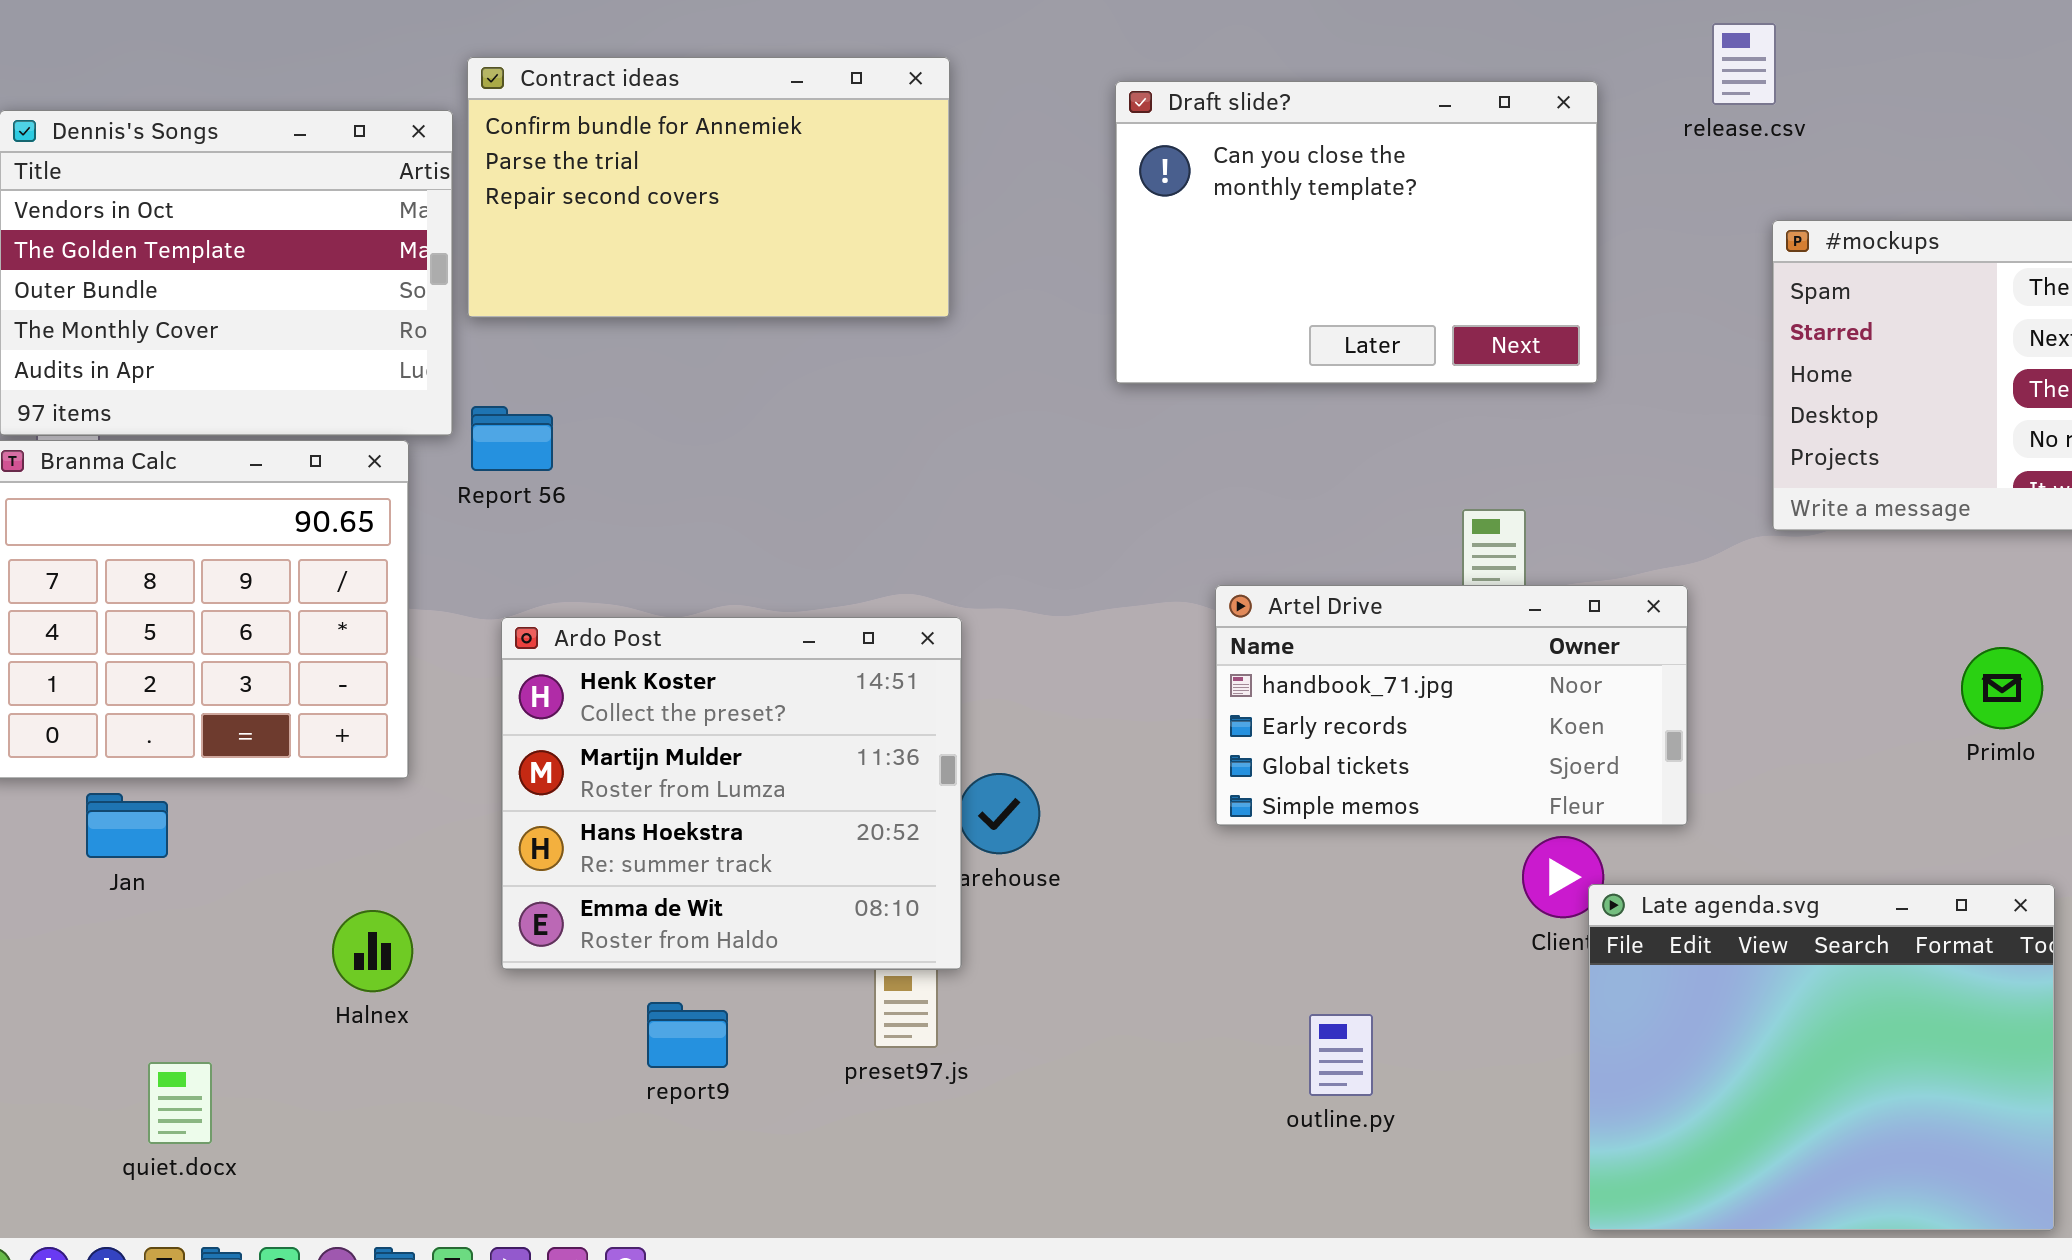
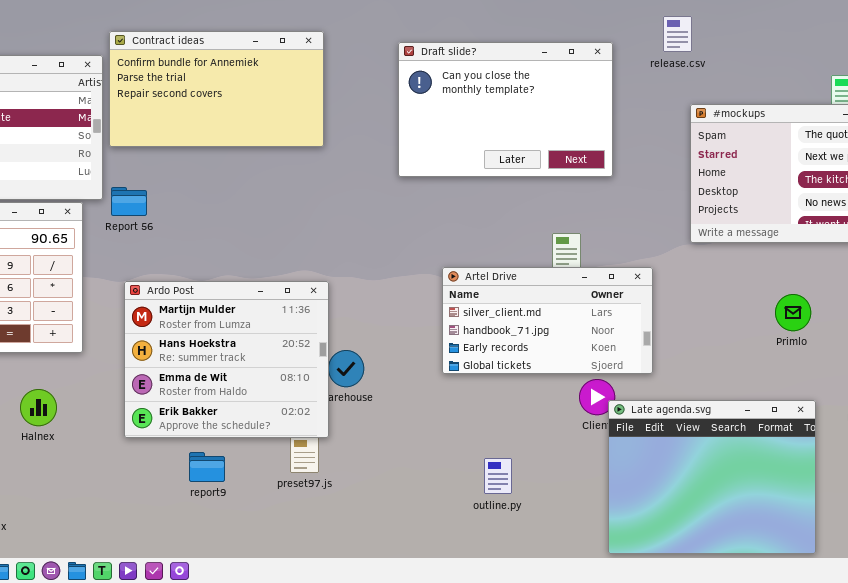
Artel Drive: [1215,585,1688,826] -> [442,267,653,374], scrolled up 1 row
Ardo Post: [501,617,962,970] -> [124,281,329,438], scrolled down 1 row
Halnex: [332,910,413,992] -> [20,389,57,426], moved

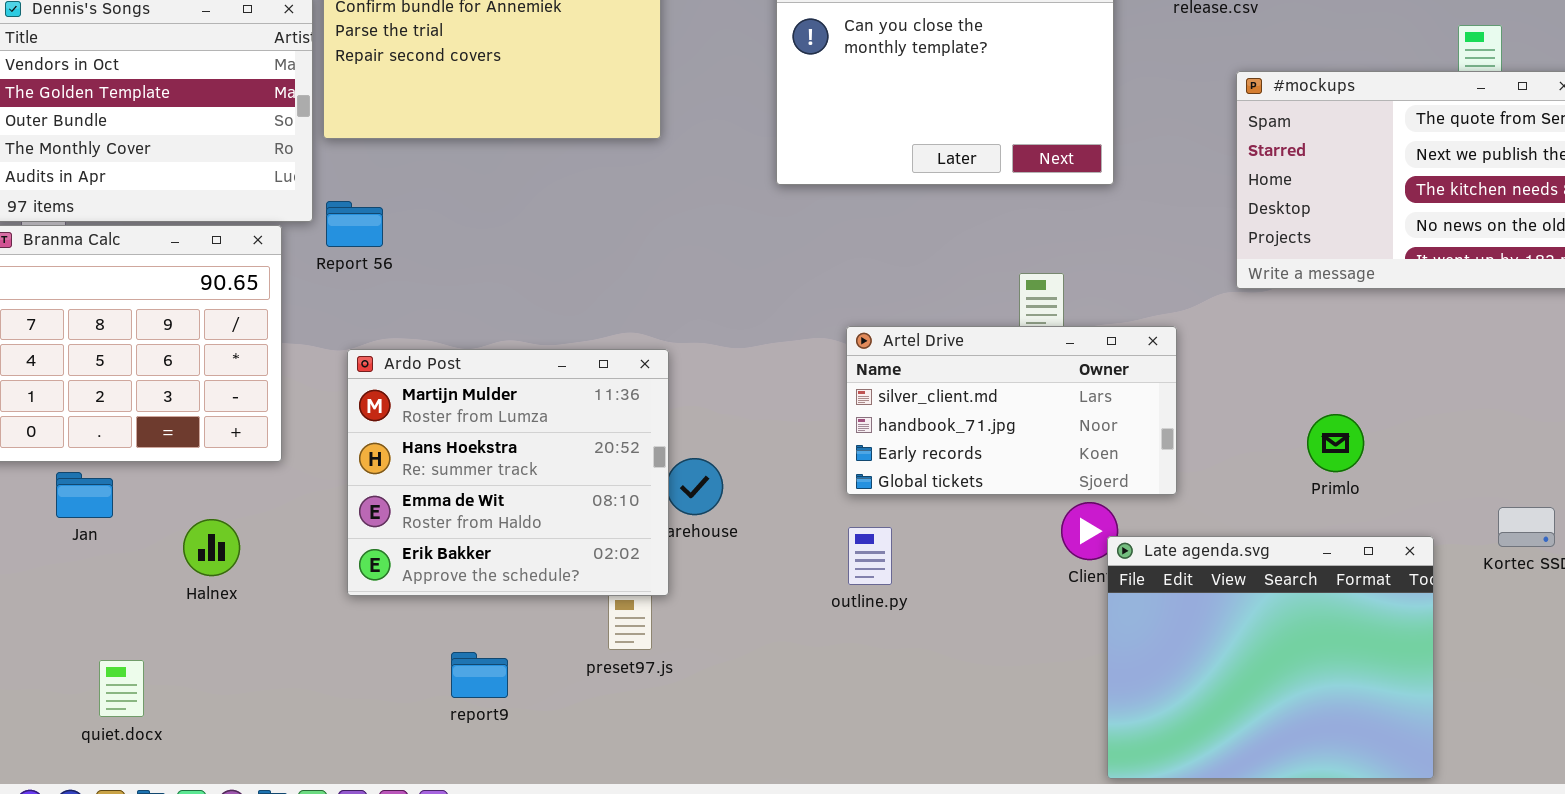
Primlo: [775,294,811,331] -> [1307,414,1364,472], moved
report9: [189,452,225,482] -> [451,652,508,698], moved
outline.py: [484,458,512,494] -> [848,527,892,585], moved

